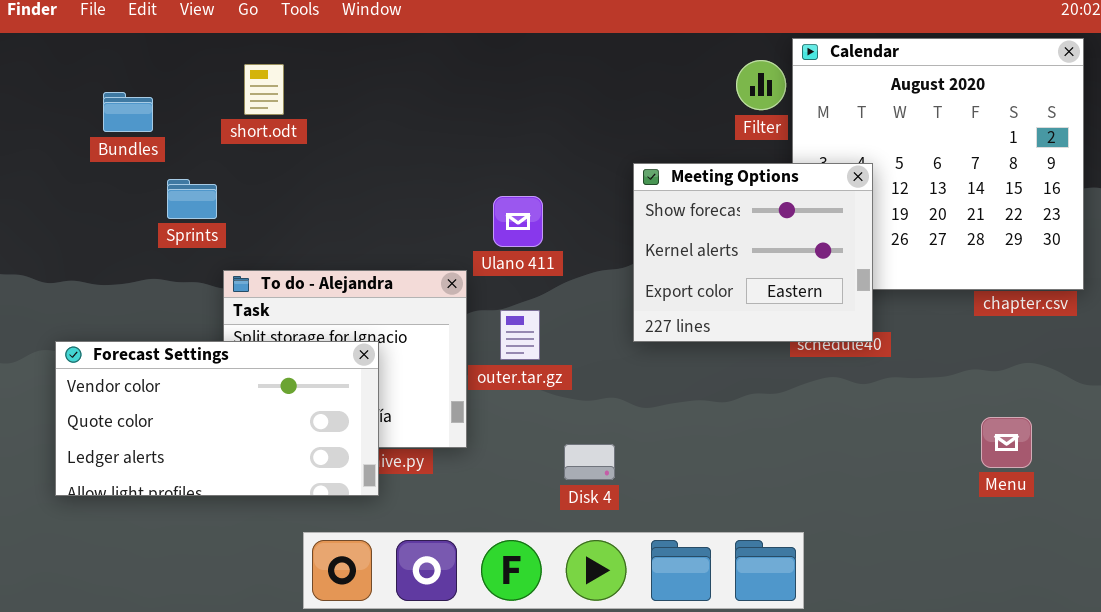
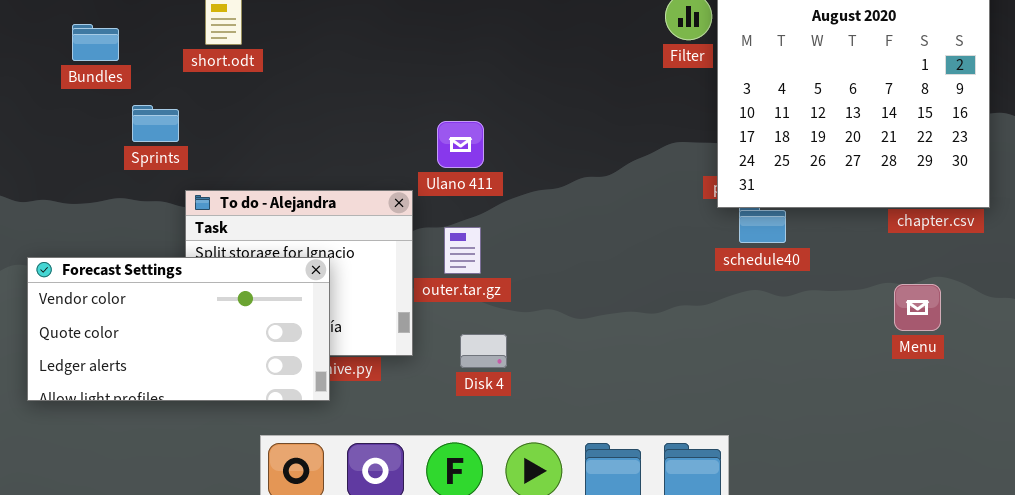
Meeting Options: [633,163,873,342] -> none, closed
Menu: [981,417,1032,468] -> [894,284,941,331], moved
Disk 4: [564,444,615,480] -> [460,334,507,368], moved

